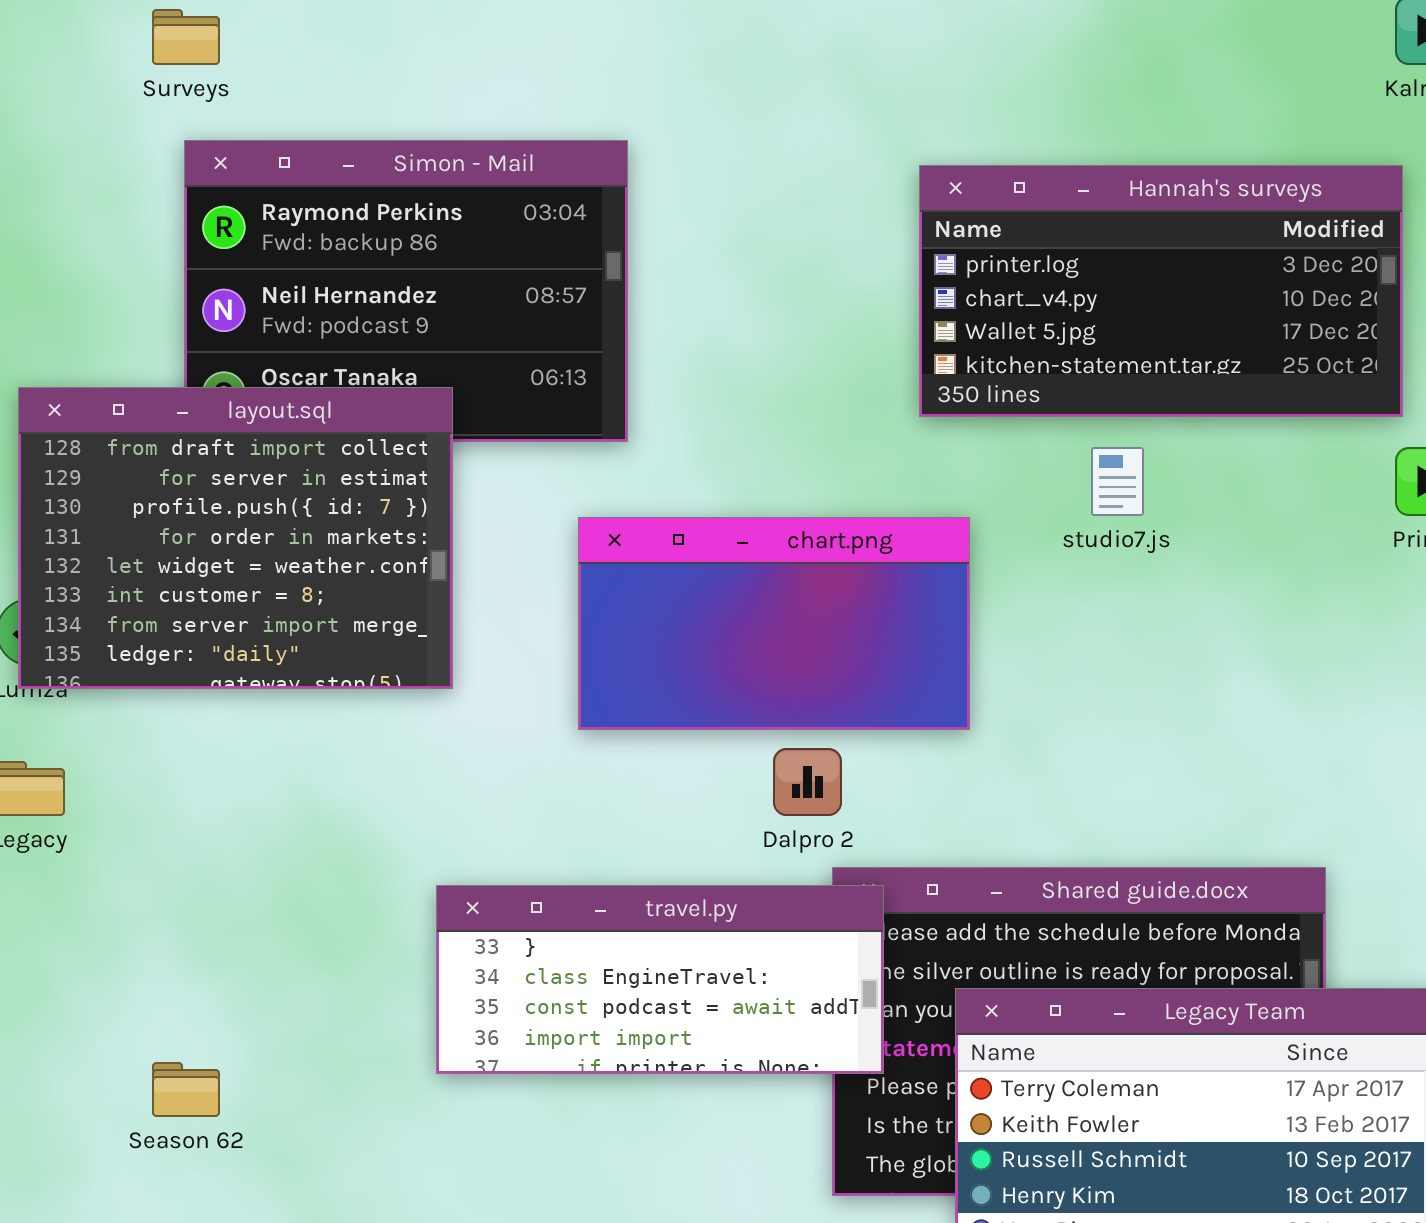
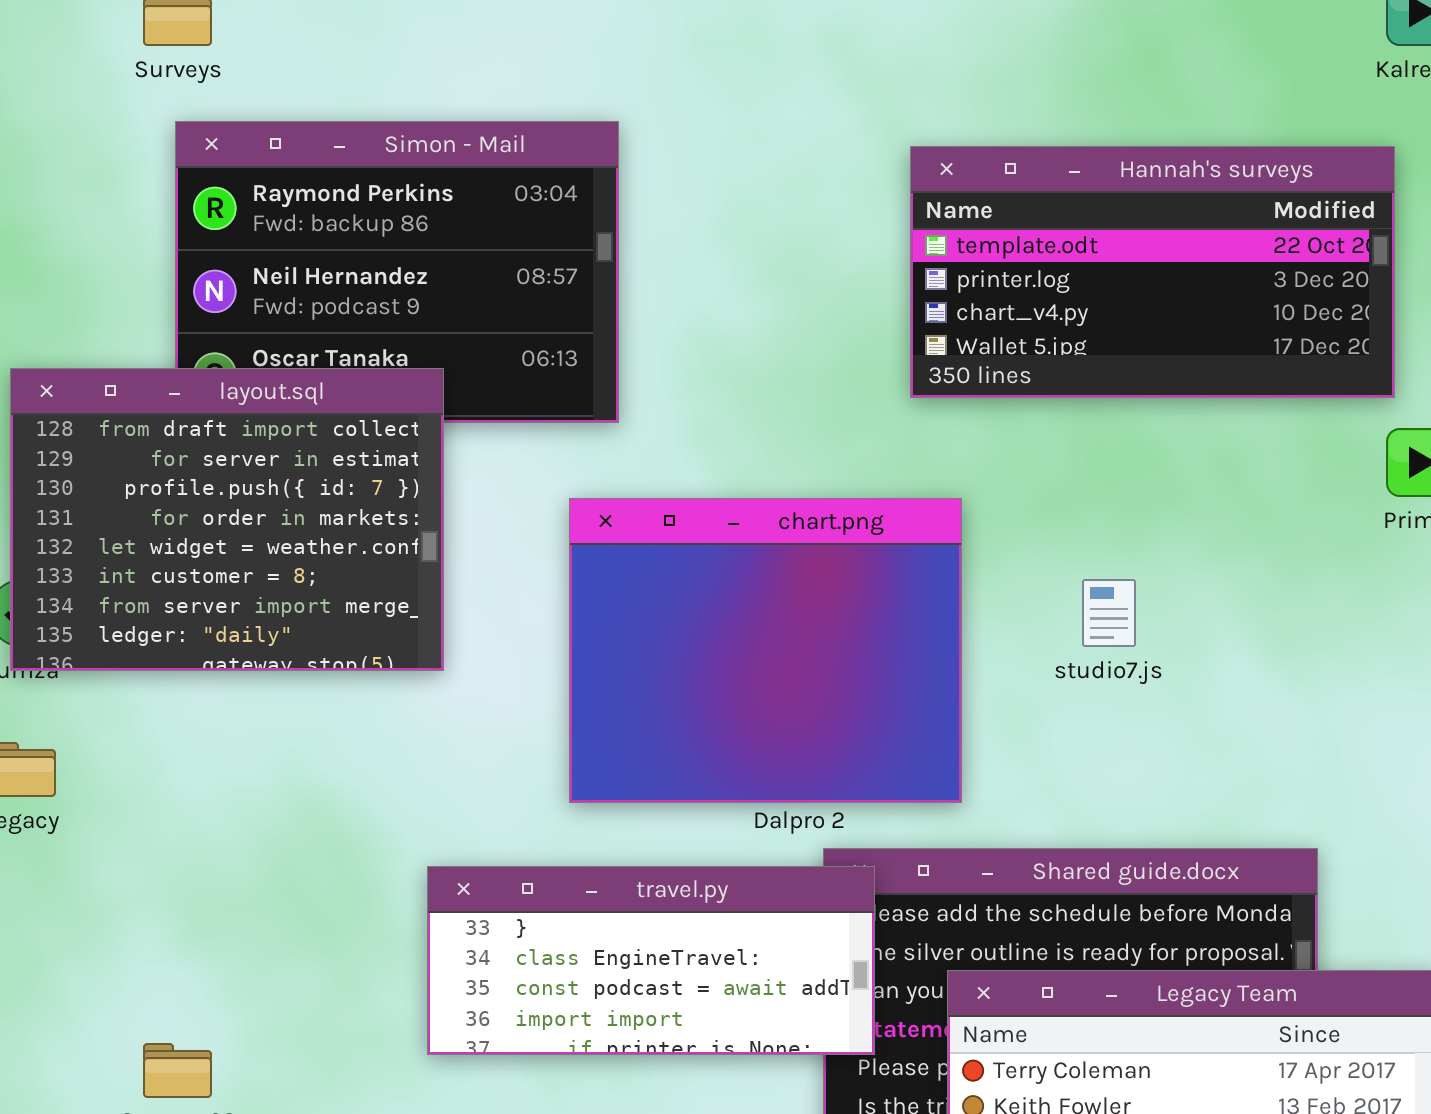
Hannah's surveys: [919,165,1403,417] -> [910,146,1395,398], scrolled up 1 row
studio7.js: [1091,447,1144,516] -> [1082,579,1136,647], moved
chart.png: [578,517,970,730] -> [569,498,962,803], resized

